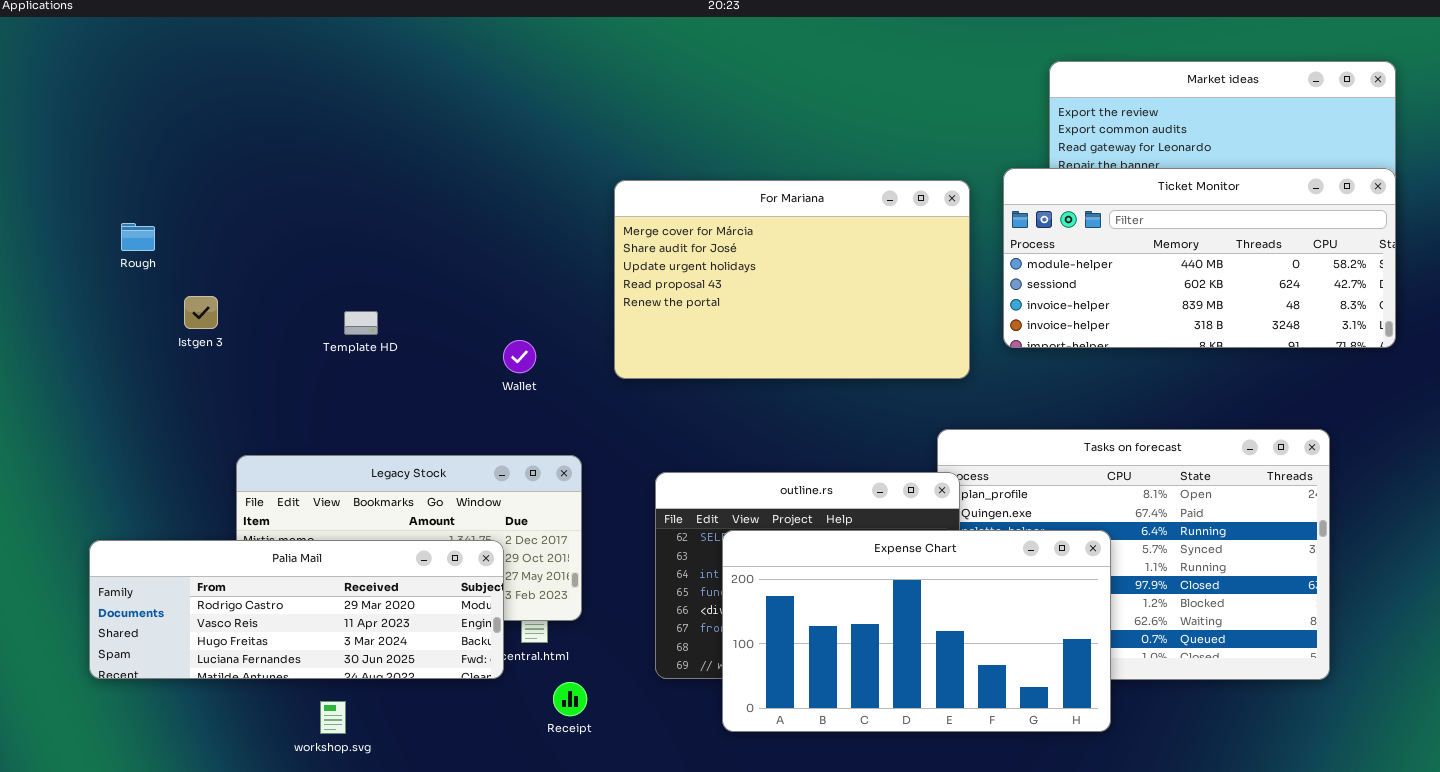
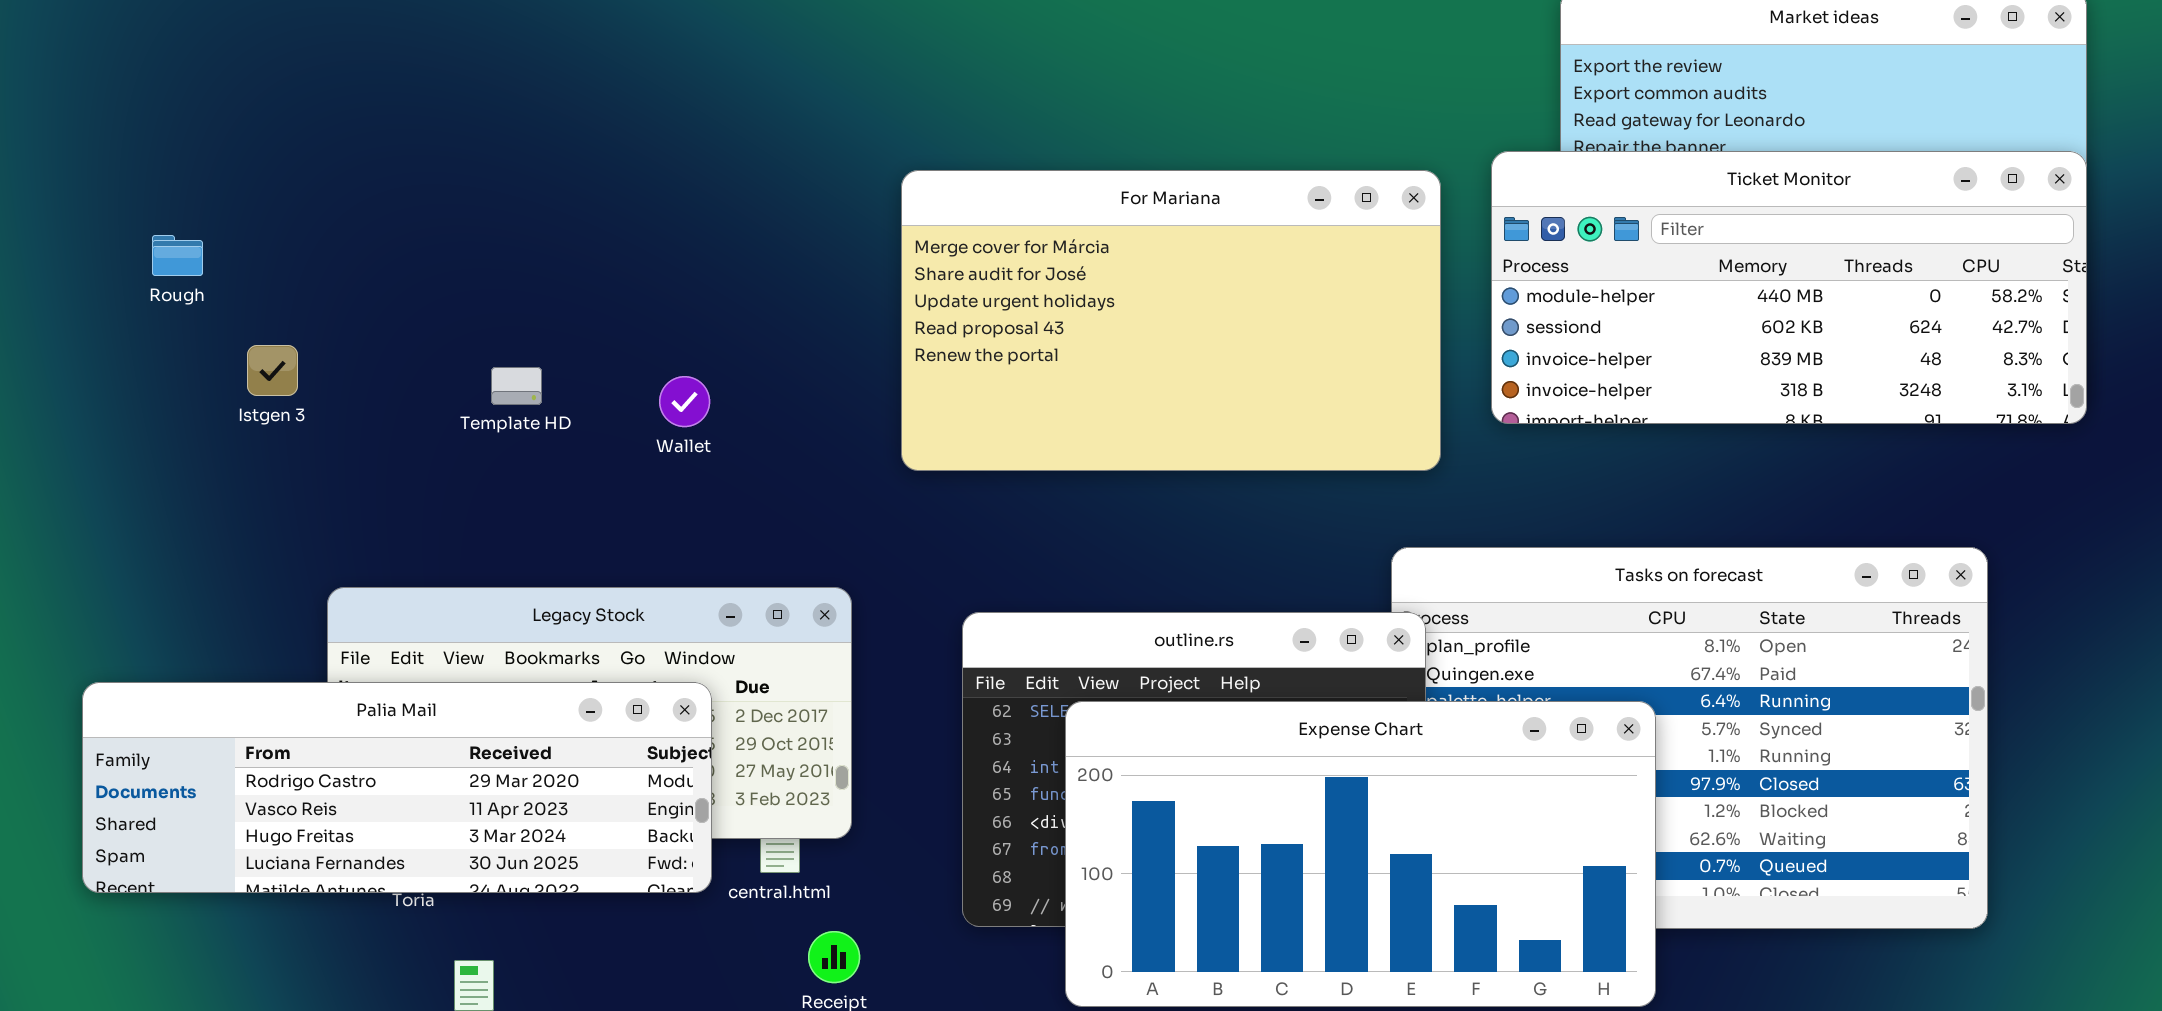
Wallet: [503,340,536,373] -> [659,376,710,427], moved
Palia Mail: [89,540,504,679] -> [82,682,712,893], moved

